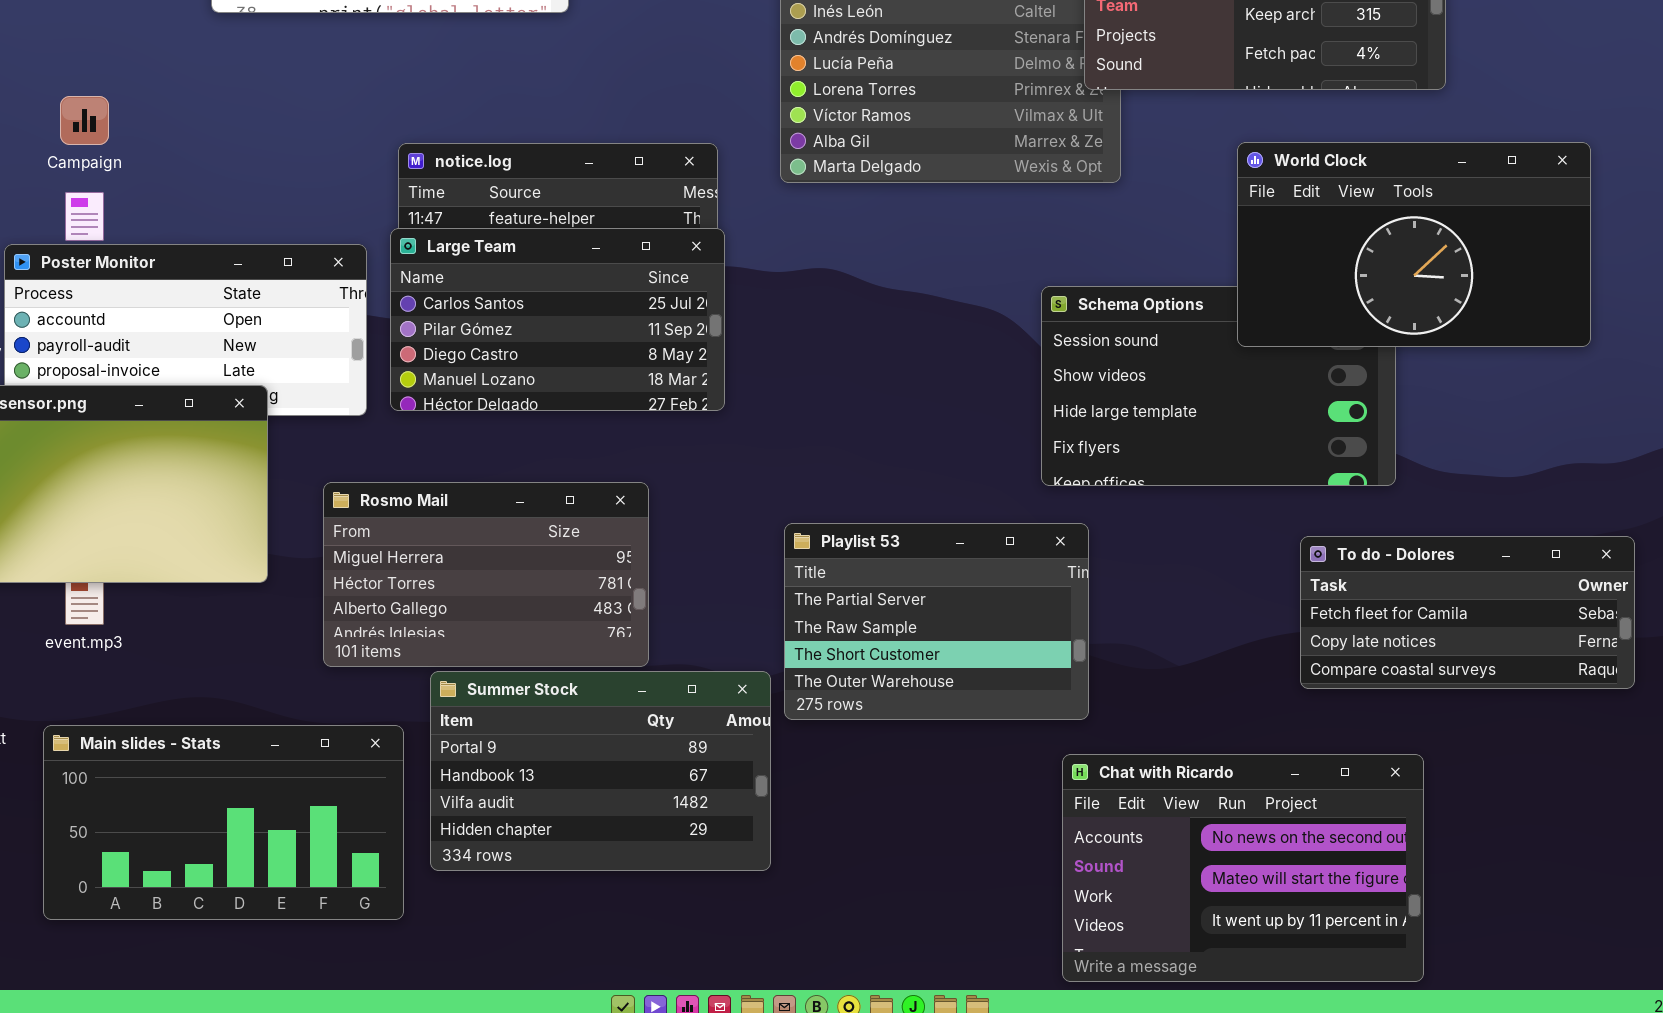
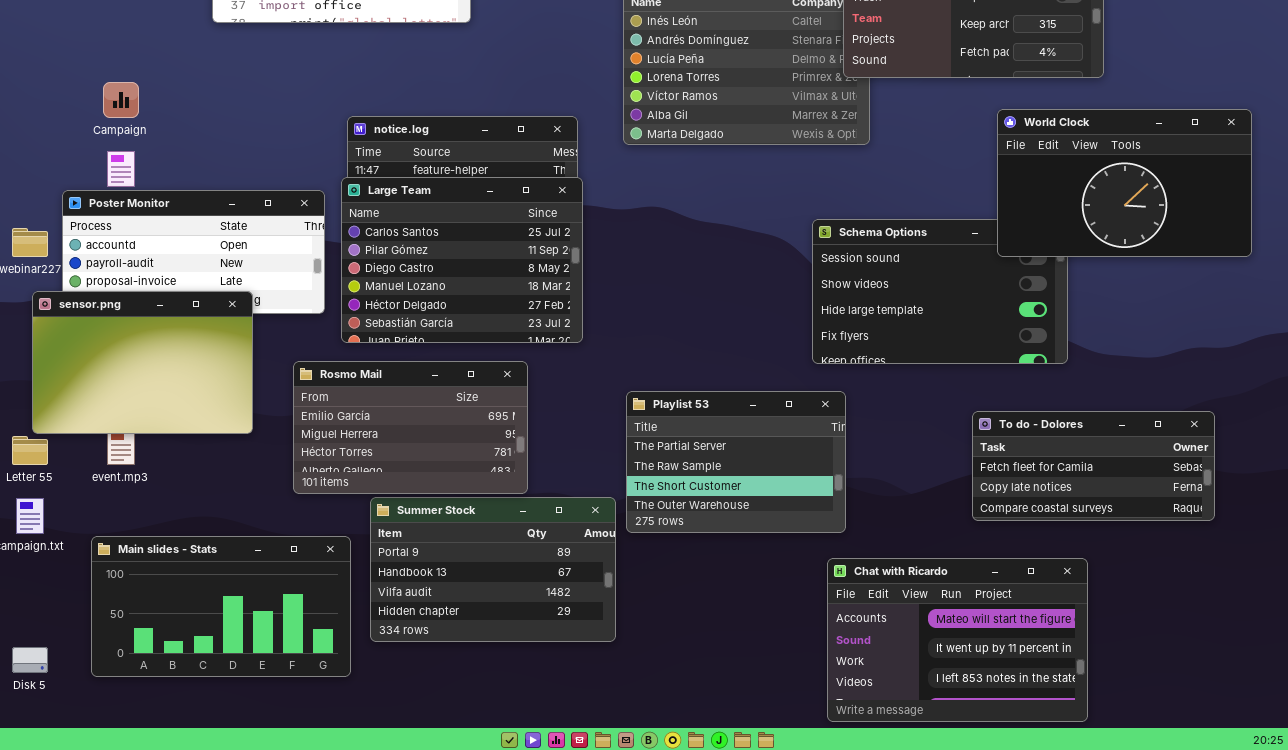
World Clock: [1237,142,1591,347] -> [997,109,1252,257], moved
Large Team: [390,228,725,411] -> [341,177,583,343], resized
Rosmo Mail: [323,482,649,667] -> [293,361,528,494], scrolled up 1 row
To do - Dolores: [1300,536,1635,689] -> [972,411,1215,521], moved
Chat with Ricardo: [1062,754,1424,982] -> [827,558,1088,722], scrolled down 1 row

